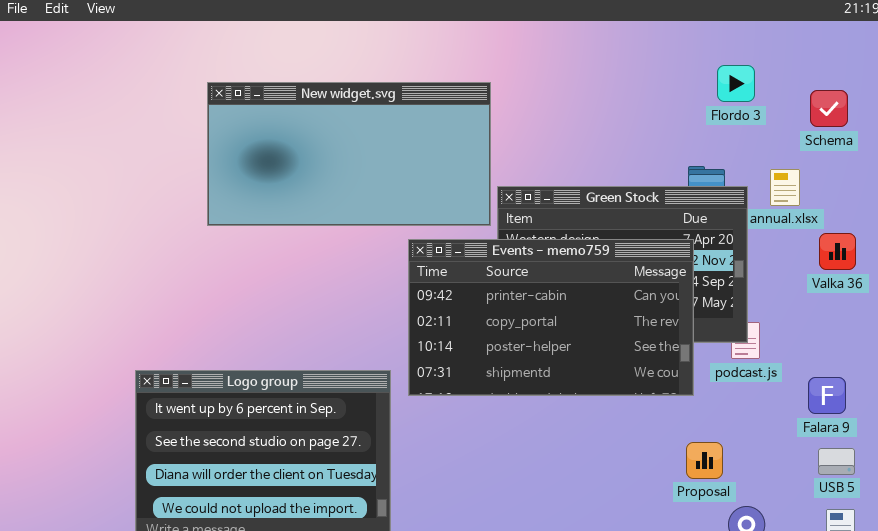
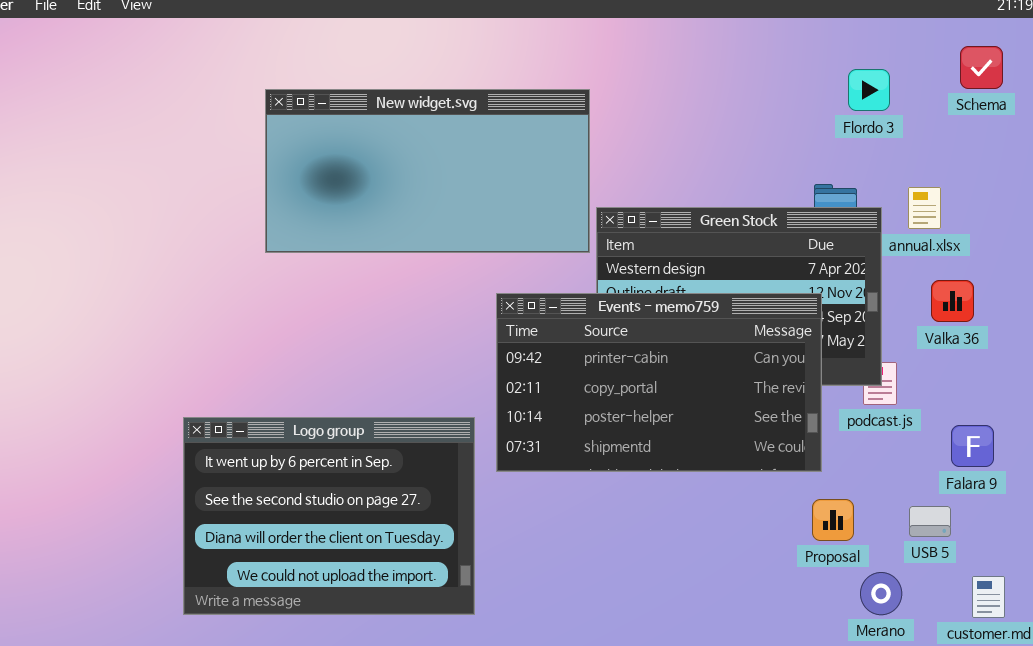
Schema: [810,90,848,127] -> [960,46,1003,89], moved
Valka 36: [819,233,856,270] -> [931,280,974,322], moved
Events - memo759: [408,239,694,396] -> [496,293,822,472], moved
USB 5: [818,448,855,475] -> [909,506,951,537], moved

